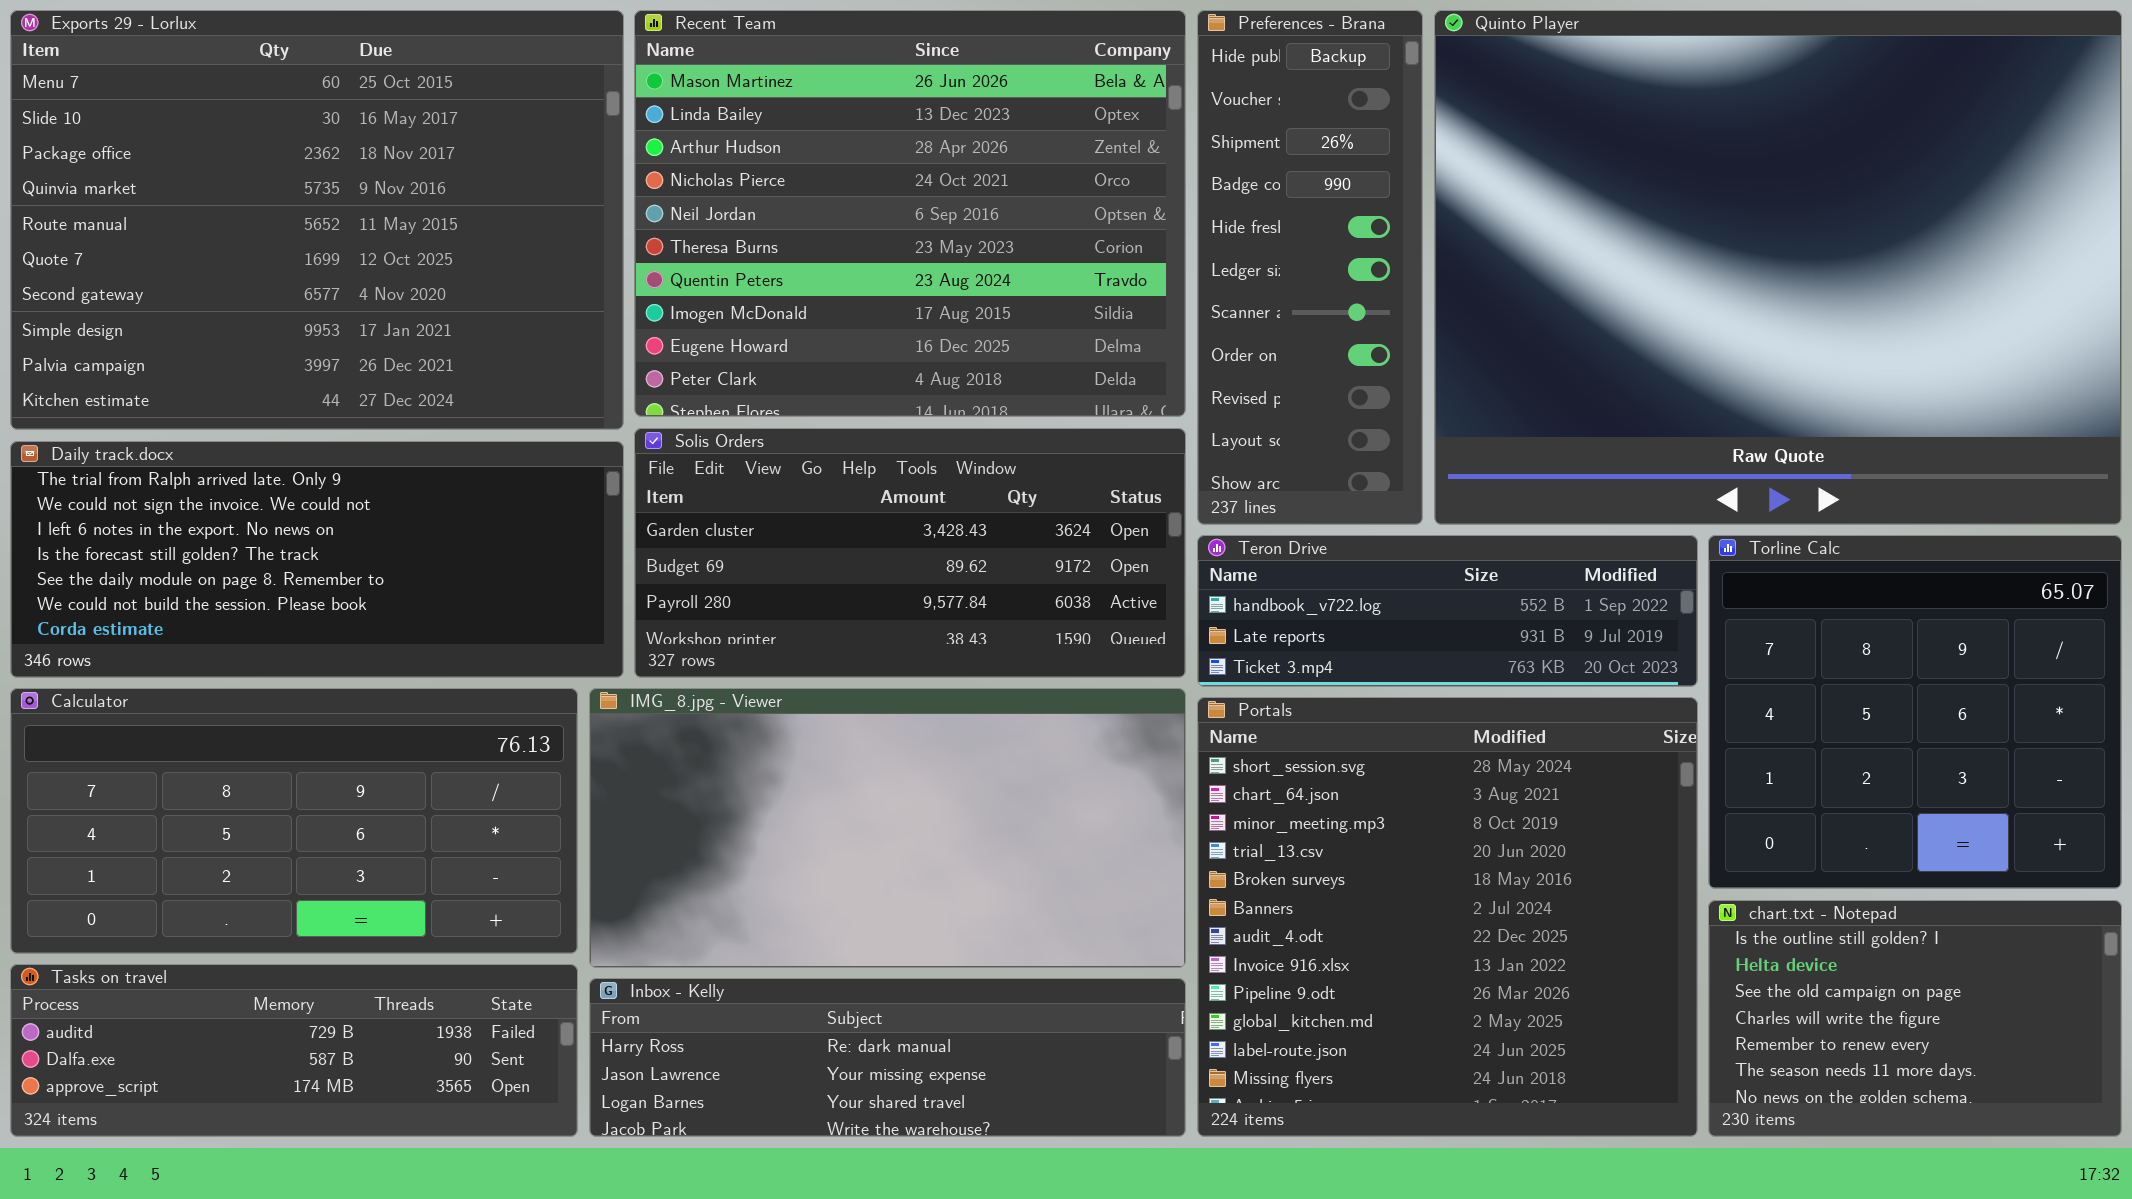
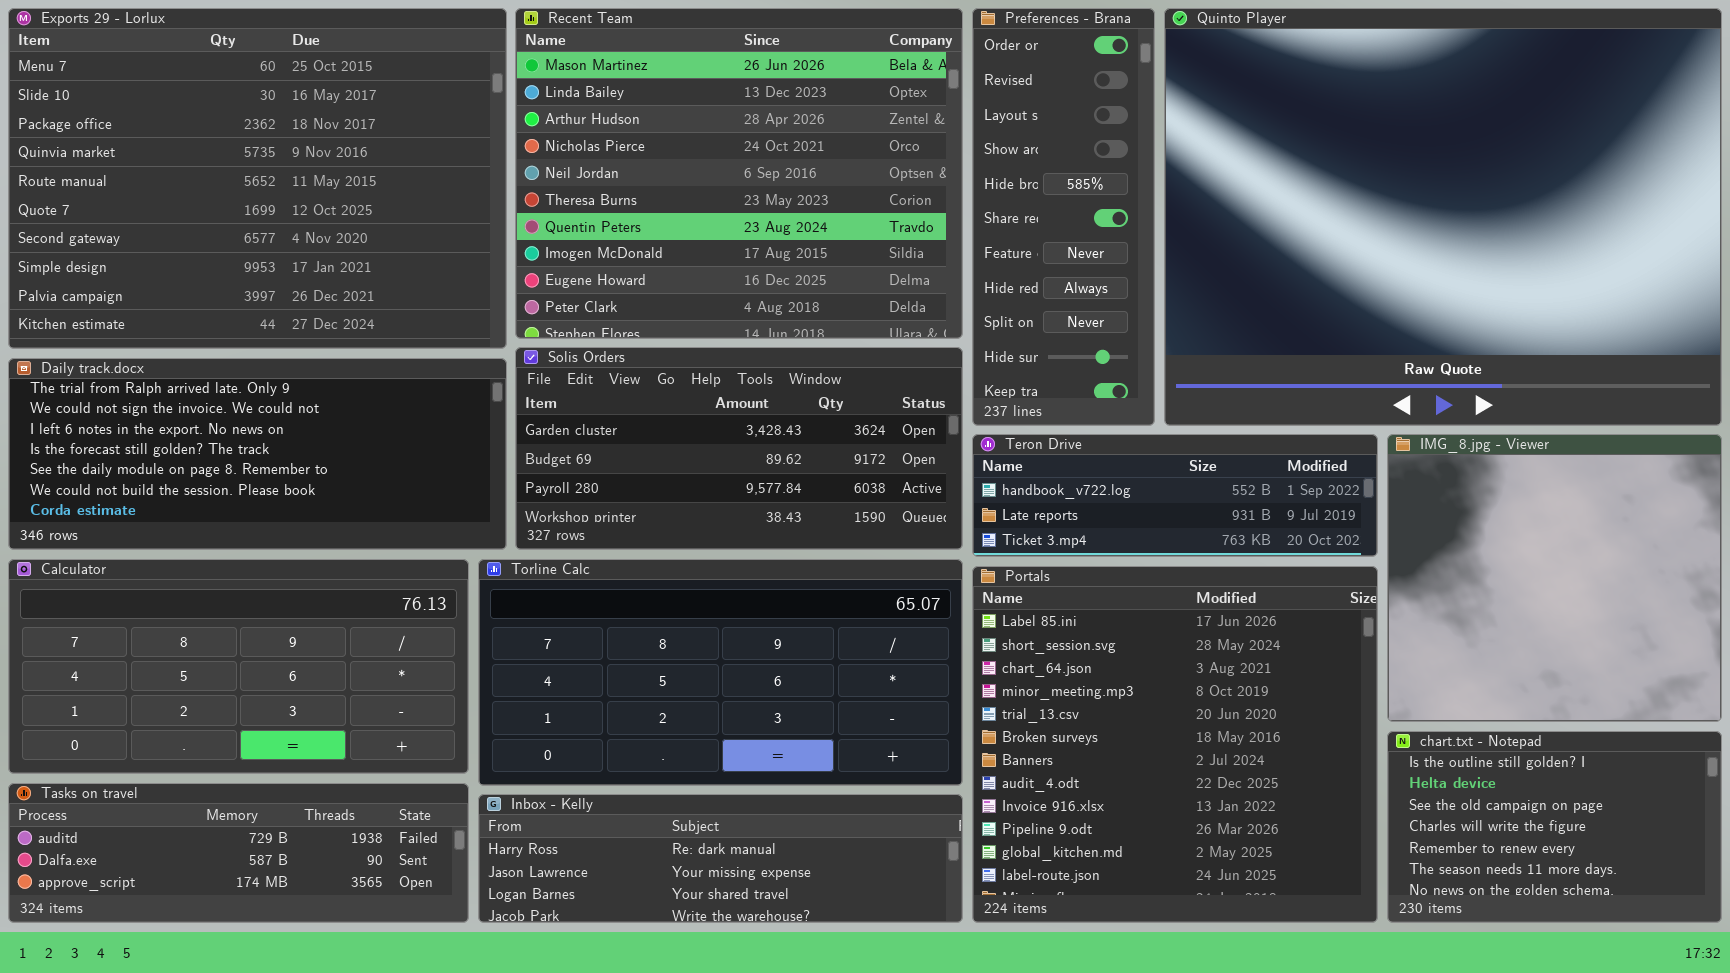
Preferences - Brana: [1197,10,1423,525] -> [972,8,1155,426], scrolled down 7 rows
Torline Calc: [1708,535,2122,889] -> [478,559,963,786], moved, resized
IMG_8.jpg - Viewer: [589,688,1186,968] -> [1387,434,1722,722], moved, resized
Portals: [1197,697,1698,1137] -> [972,566,1378,923], scrolled up 1 row

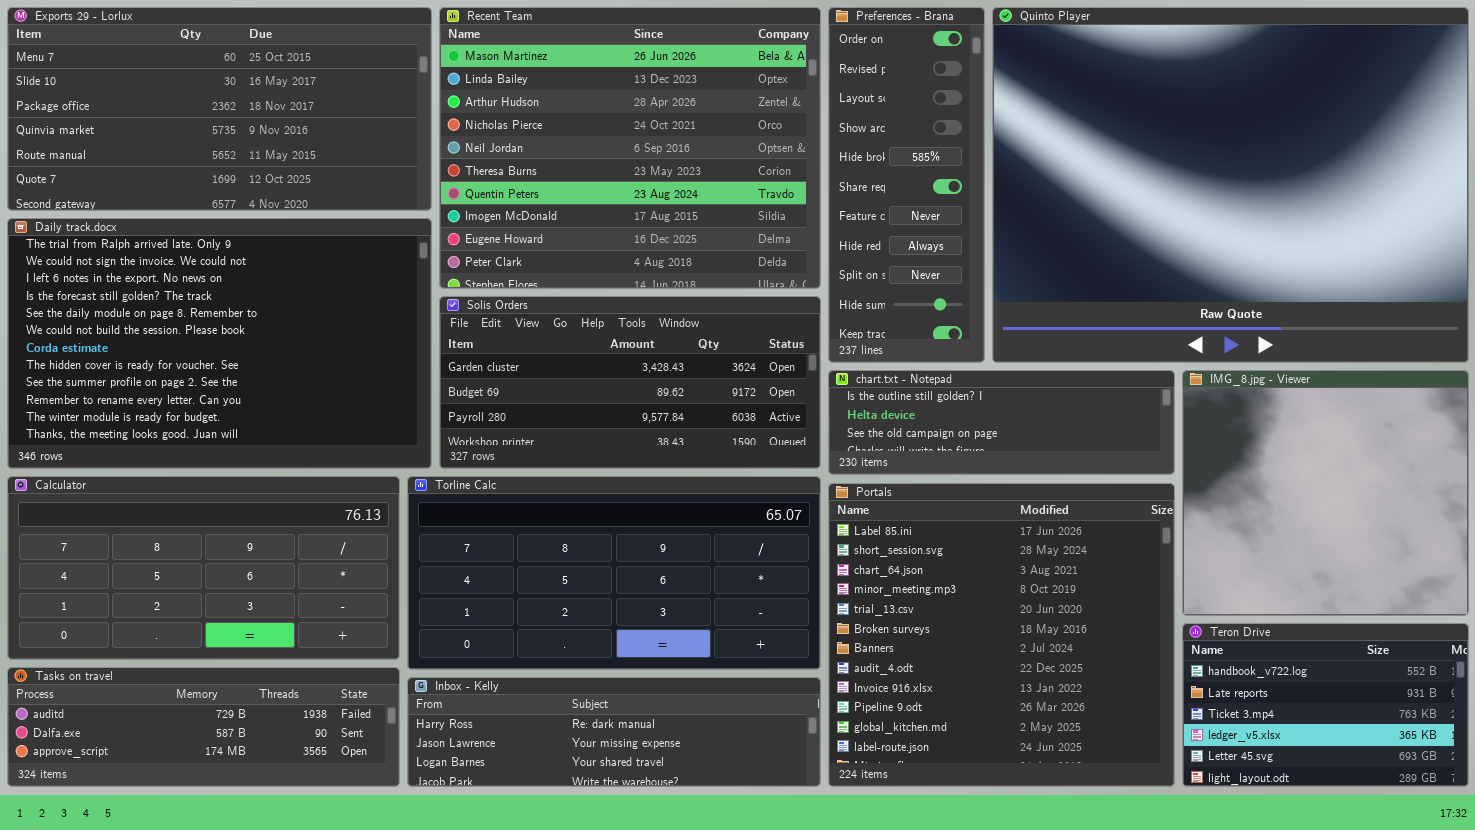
Exports 29 - Lorlux: [8,8,507,349] -> [7,7,432,211], resized
Daily track.docx: [8,358,507,550] -> [7,218,432,469], resized
Teron Drive: [972,434,1378,557] -> [1182,623,1469,787], moved, resized
chart.txt - Notepad: [1387,731,1722,923] -> [828,370,1175,475], moved, resized

